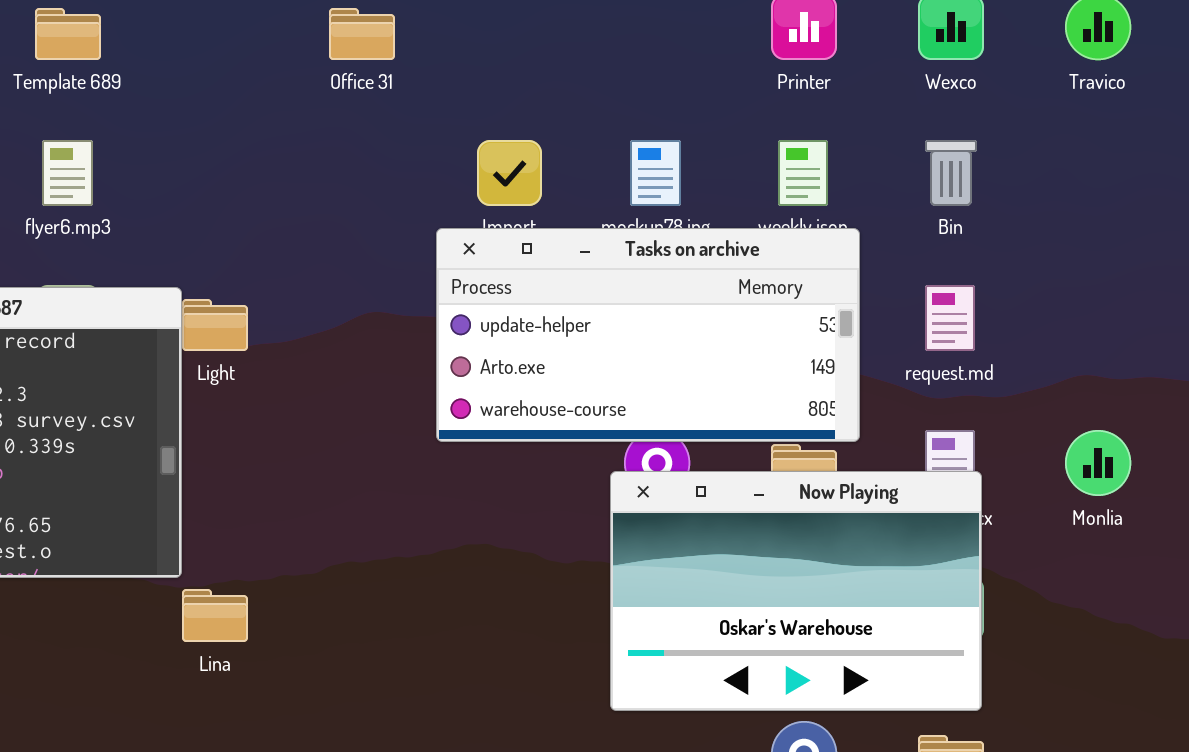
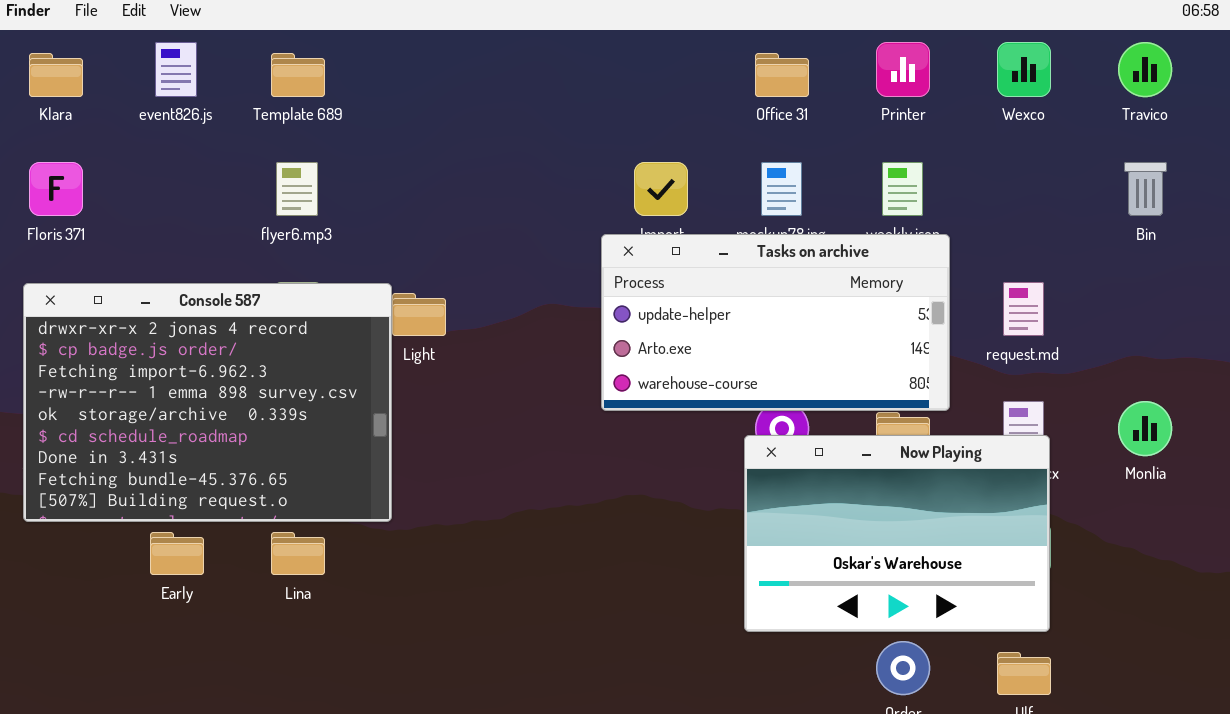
Office 31: [329,8,395,60] -> [755,53,809,97], moved
Bin: [925,140,977,206] -> [1124,162,1167,216], moved
Lina: [182,589,248,642] -> [271,532,325,575], moved

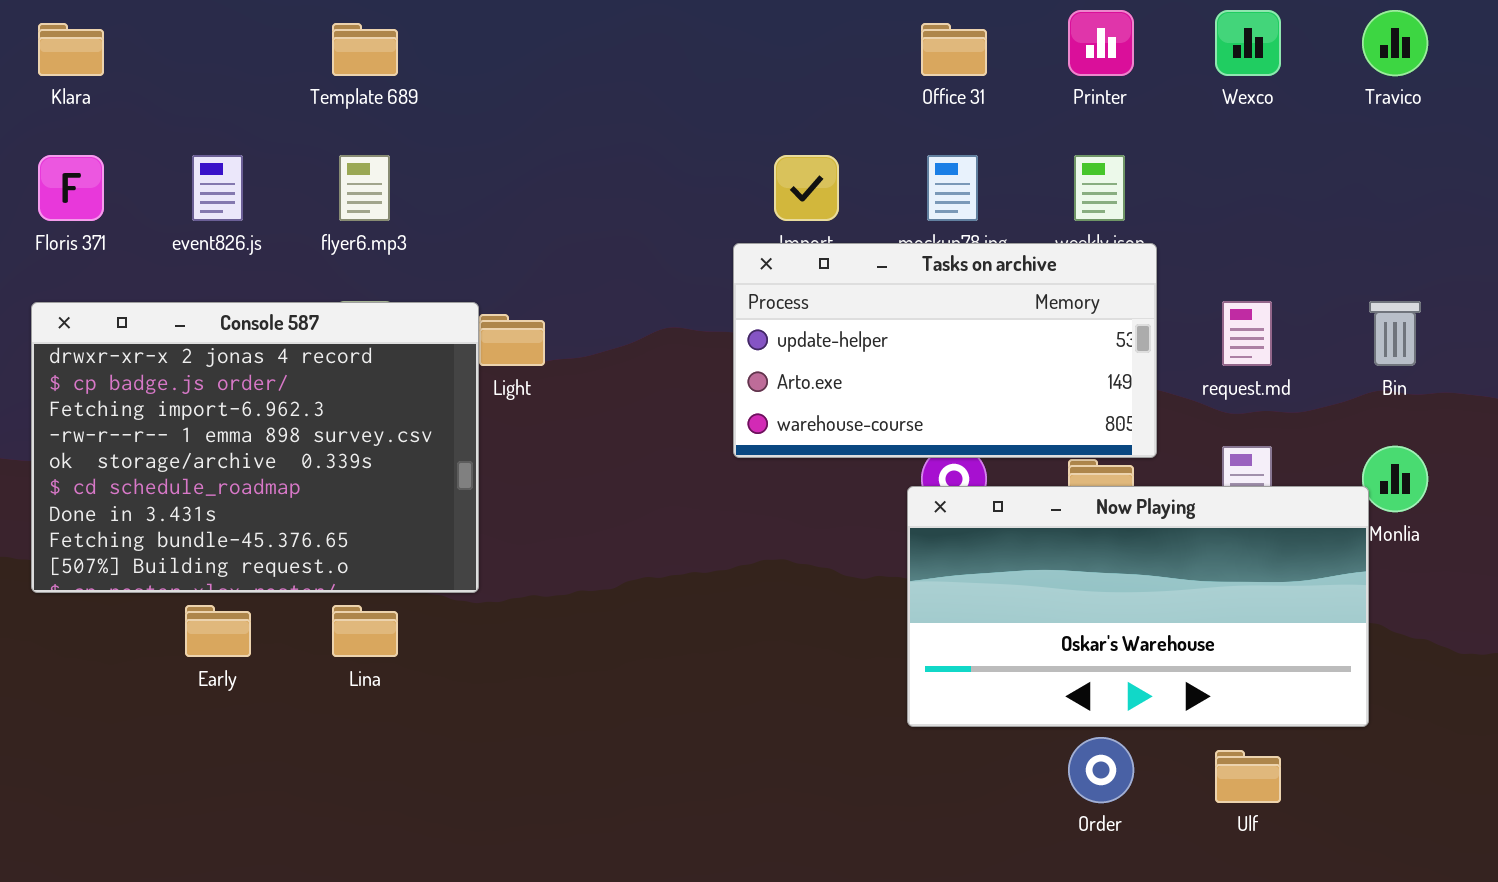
event826.js: [155,42,197,97] -> [192,155,243,221], moved
Bin: [1124,162,1167,216] -> [1369,301,1421,366], moved
Now Playing: [744,435,1050,632] -> [907,486,1369,727], resized

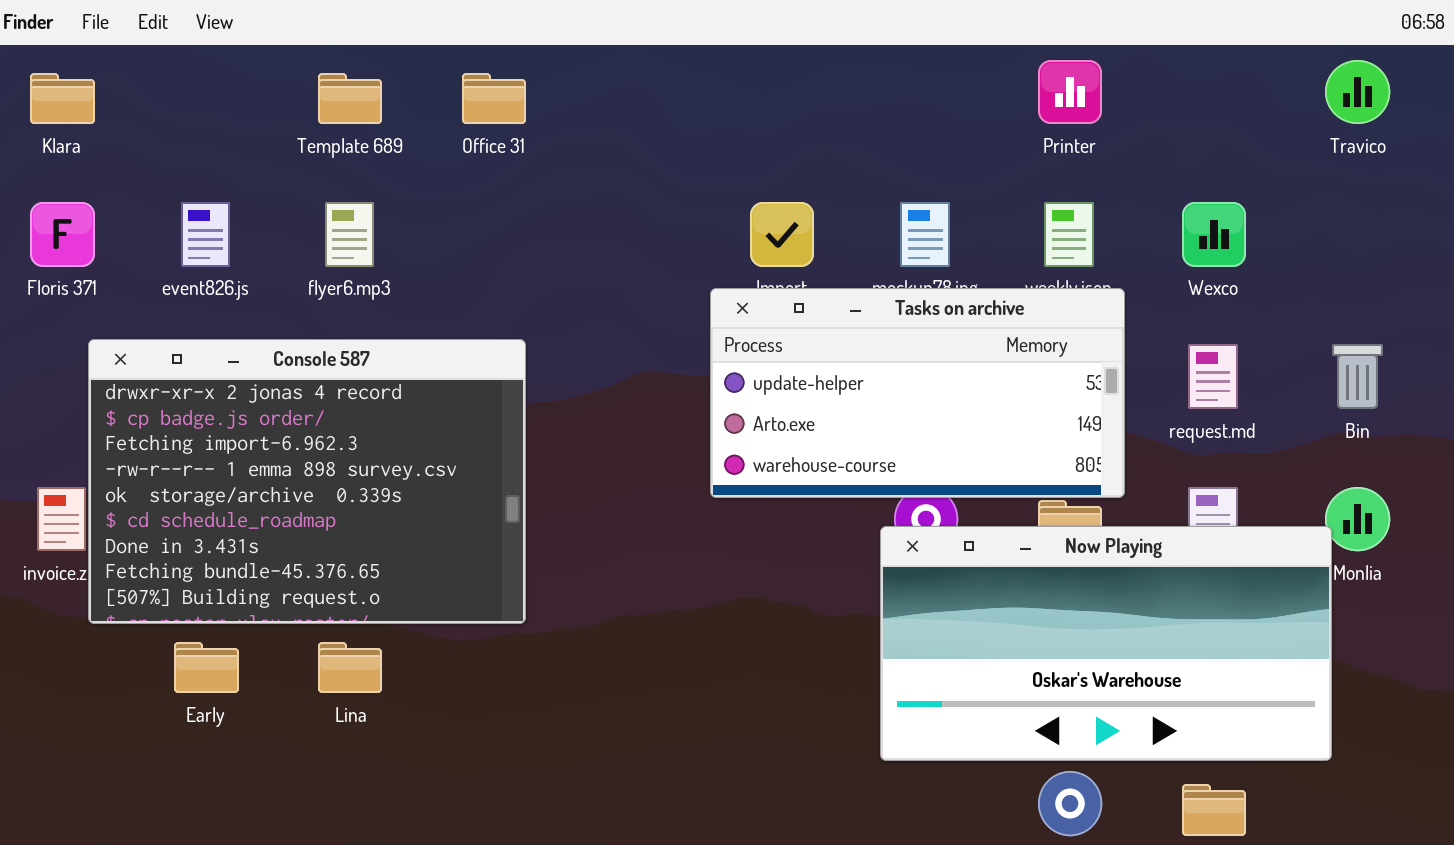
Wexco: [1215,10,1281,76] -> [1182,202,1246,267], moved
Office 31: [921,23,987,76] -> [462,73,526,124], moved
Console 587: [31,302,479,593] -> [88,339,526,624], moved

